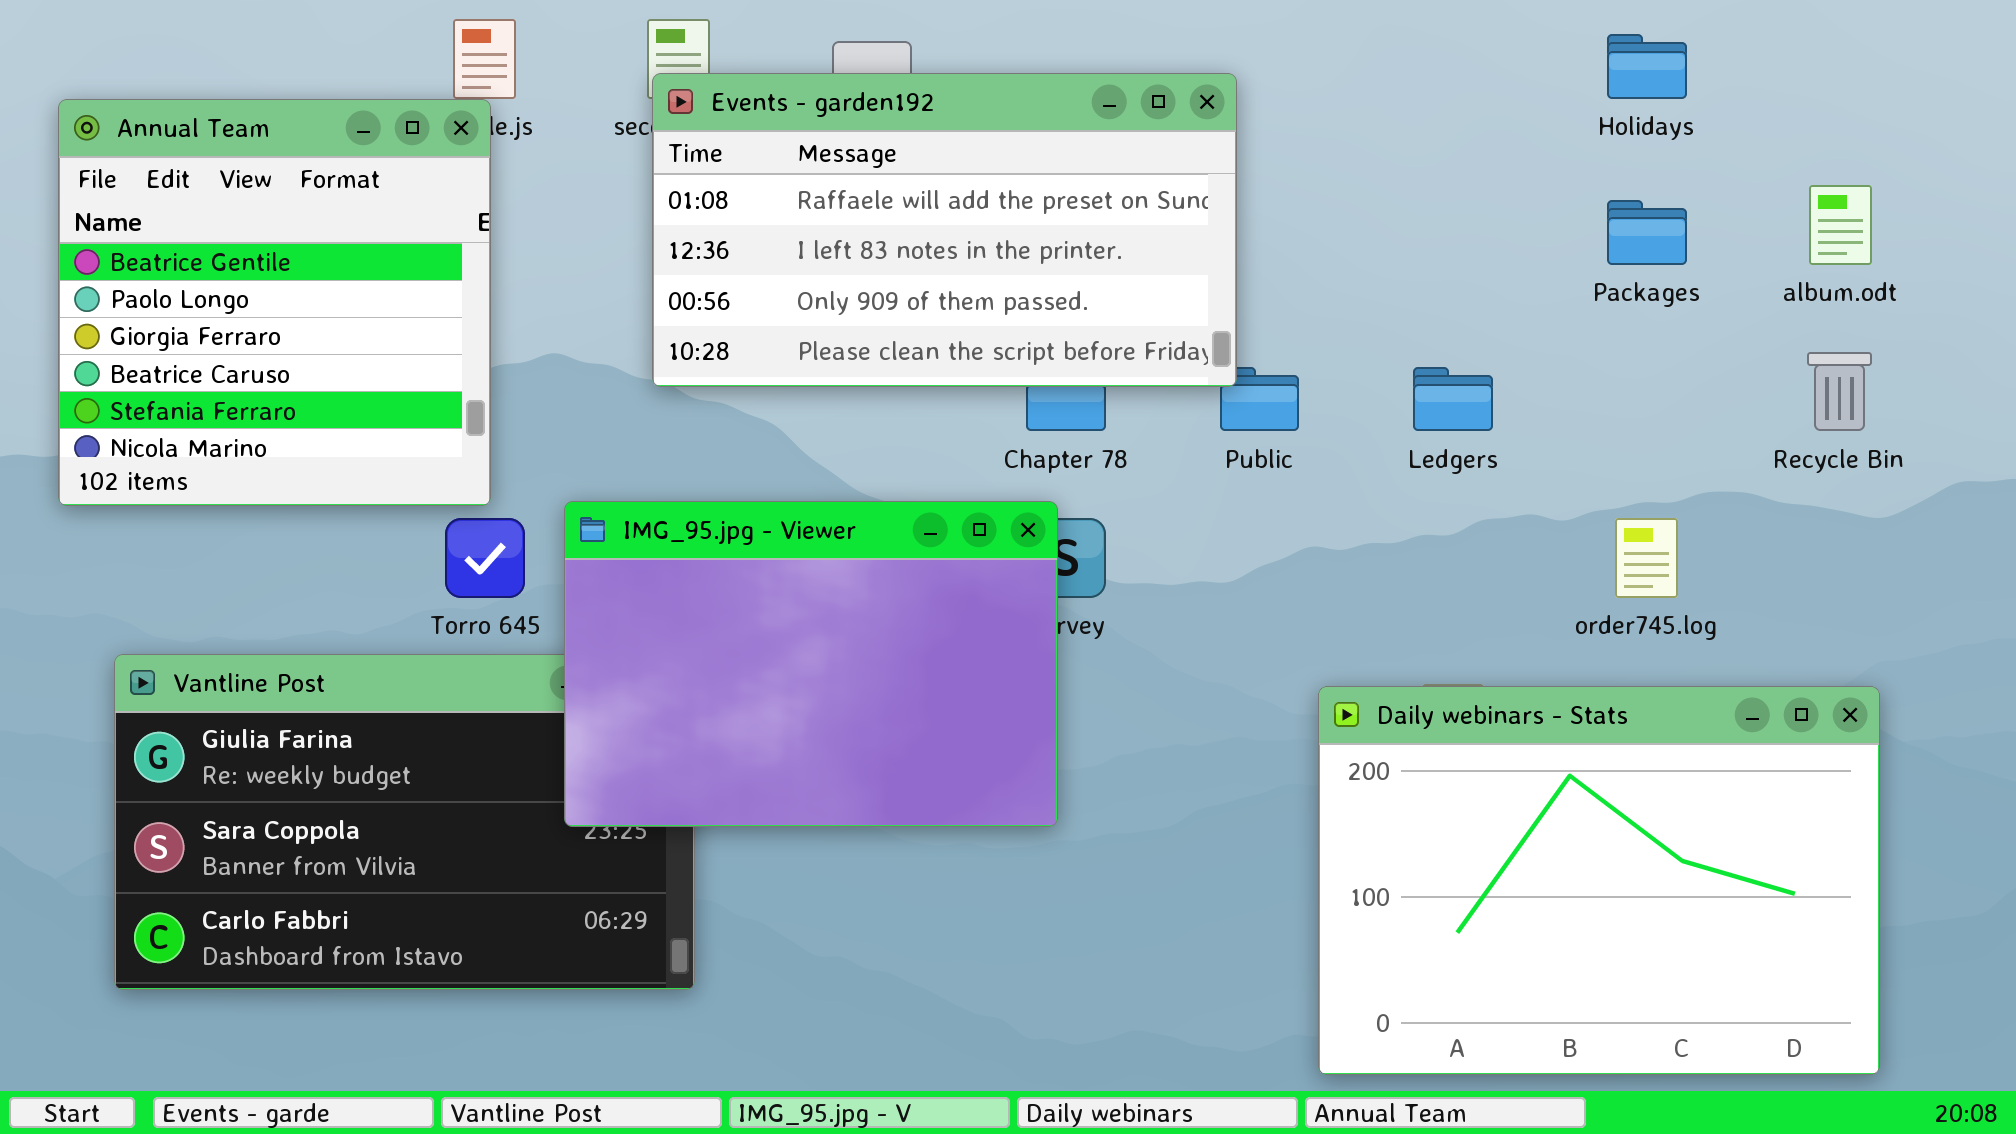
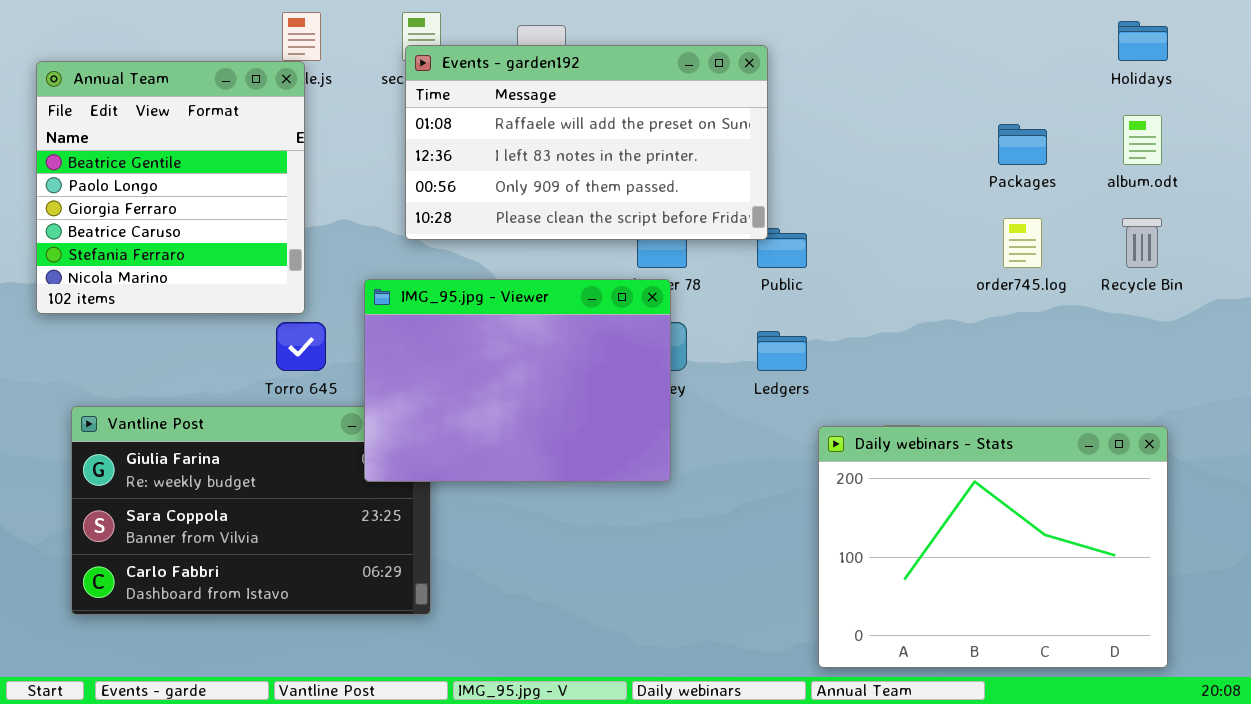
Holidays: [1607,34,1687,99] -> [1118,21,1168,61], moved
Ledgers: [1413,367,1493,431] -> [757,331,807,371], moved
IMG_95.jpg - Viewer: [564,501,1058,827] -> [364,279,671,482], moved
order745.log: [1615,518,1678,598] -> [1003,218,1042,268], moved

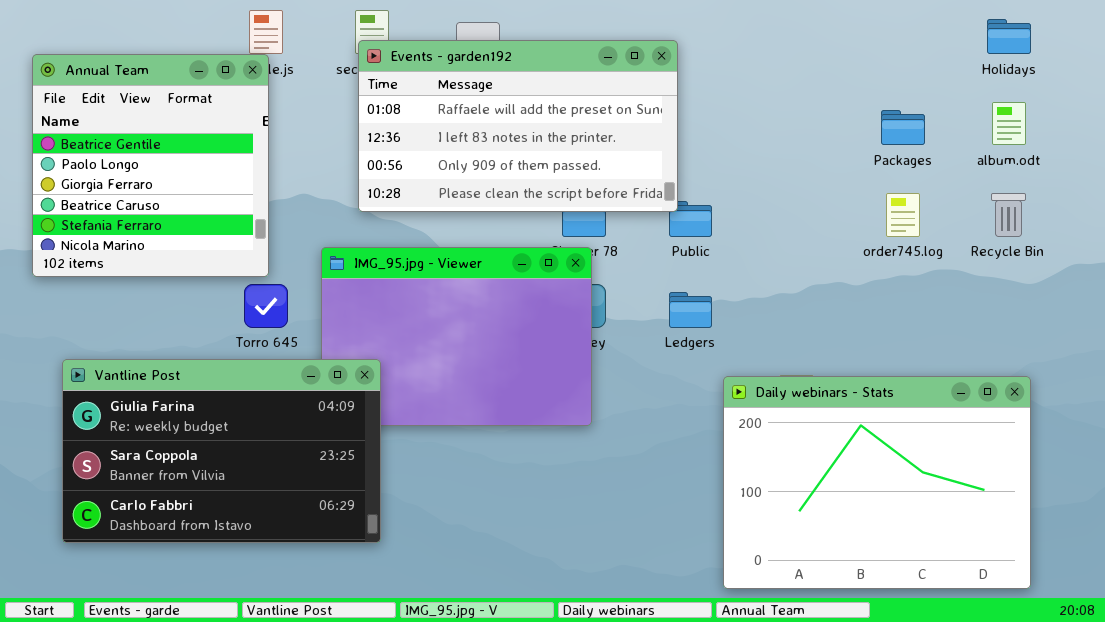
Vantline Post: [71,406,431,615] -> [62,359,381,543], raised

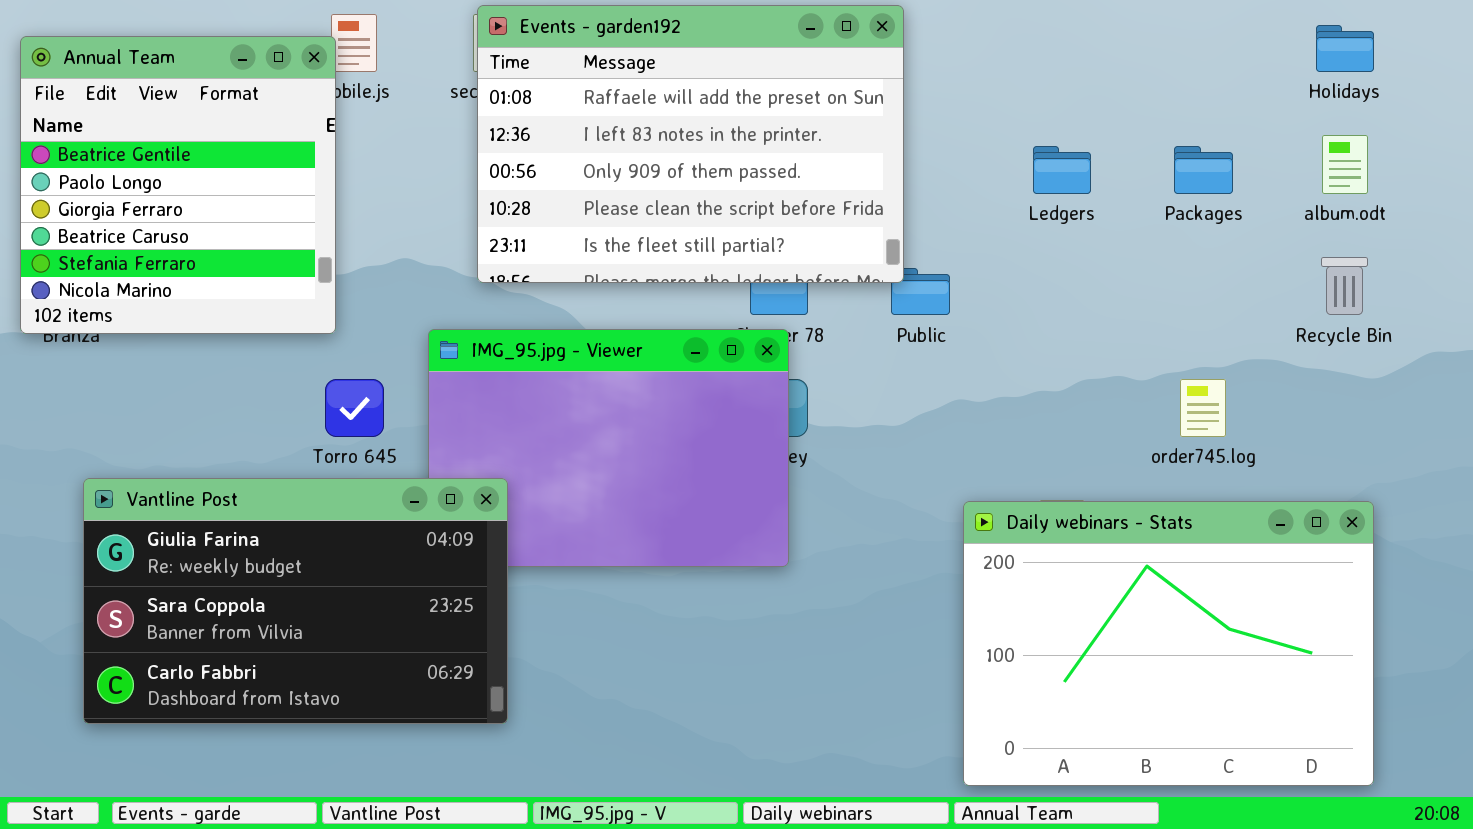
Events - garden192: [358,40,678,212] -> [477,5,904,283], resized
Annual Team: [32,54,269,277] -> [20,36,336,334], moved
order745.log: [886,193,920,237] -> [1180,379,1226,437], moved
Ledgers: [669,292,712,328] -> [1033,146,1091,194], moved

